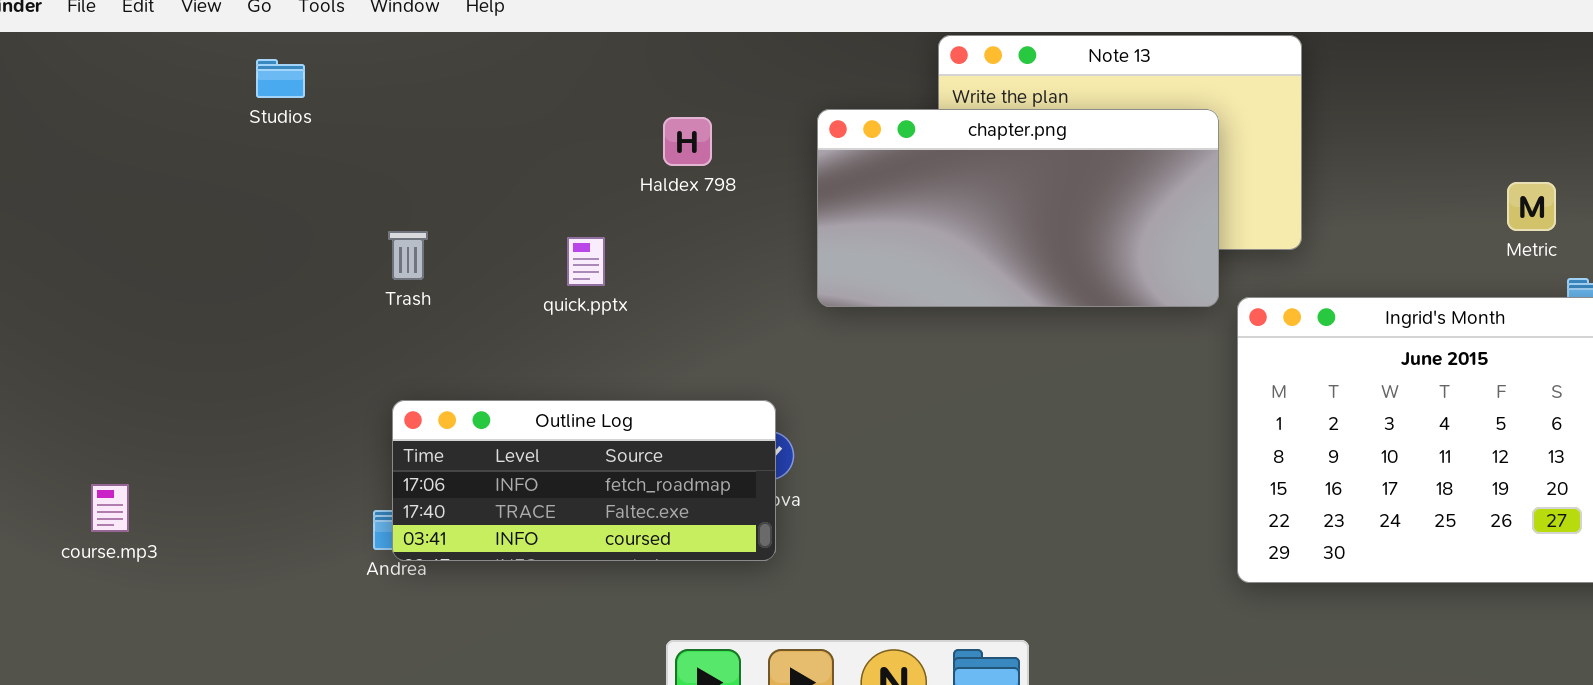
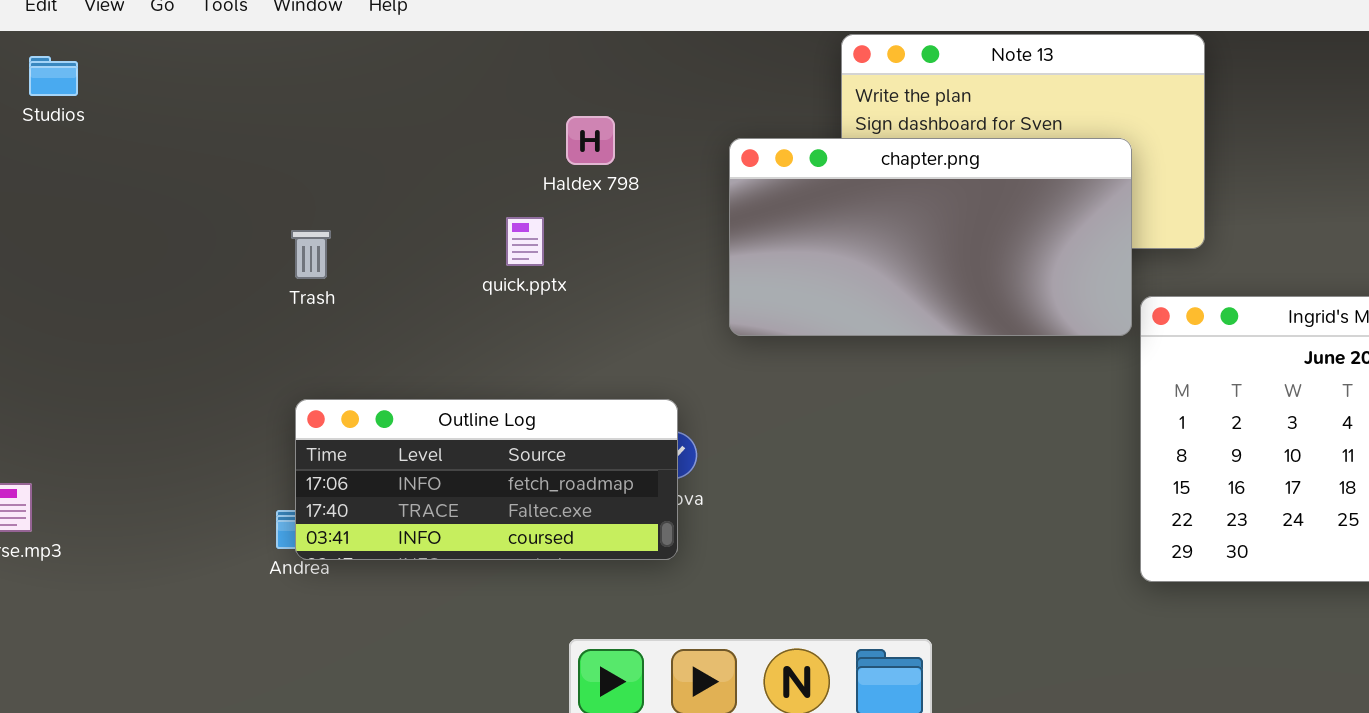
Studios: [256,59,305,98] -> [29,56,78,96], moved
chapter.png: [817,109,1219,307] -> [729,138,1132,336], moved
quick.pptx: [567,237,605,286] -> [506,217,544,266], moved

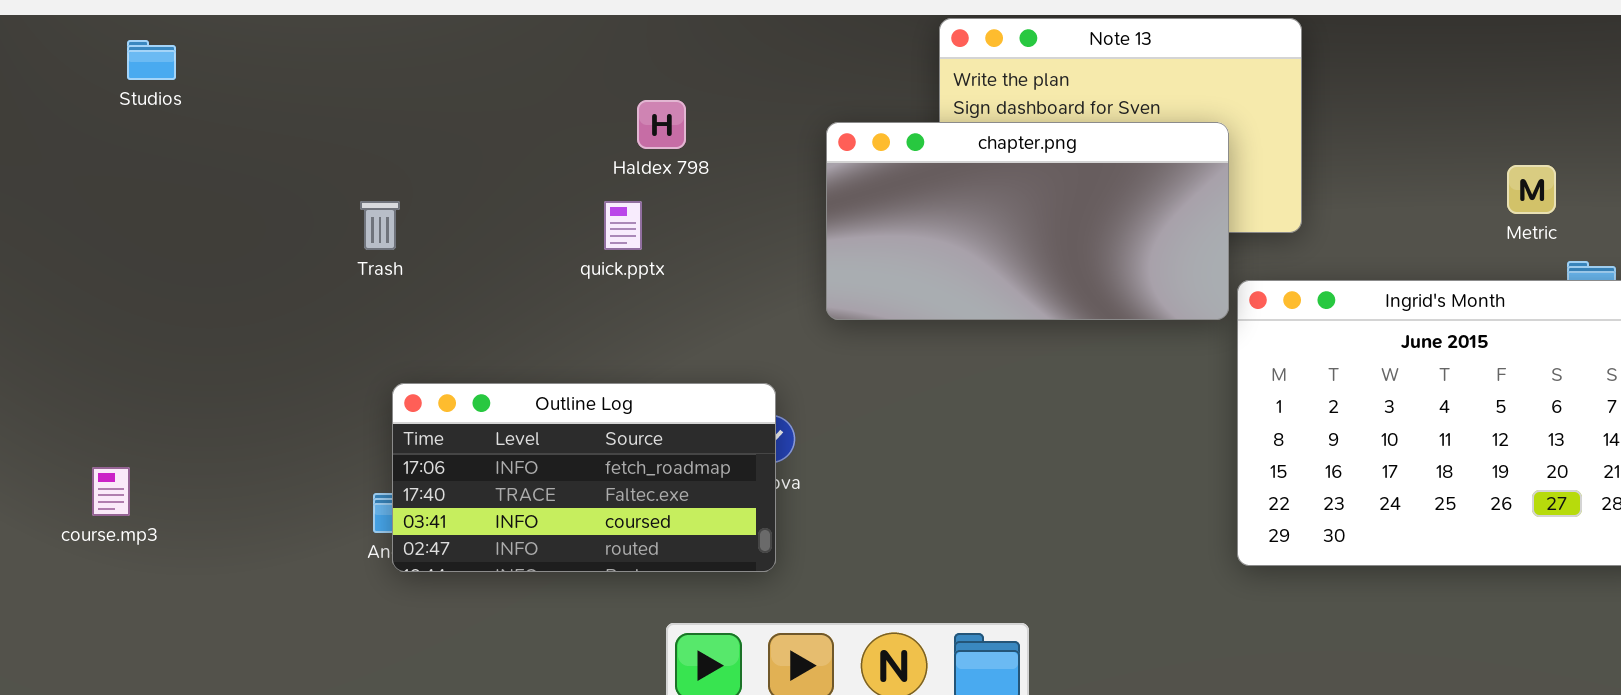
Haldex 798: [566,116,615,165] -> [637,100,686,149], moved
Trash: [291,230,331,279] -> [360,201,400,250], moved
Outline Log: [295,399,678,560] -> [392,383,776,572], resized

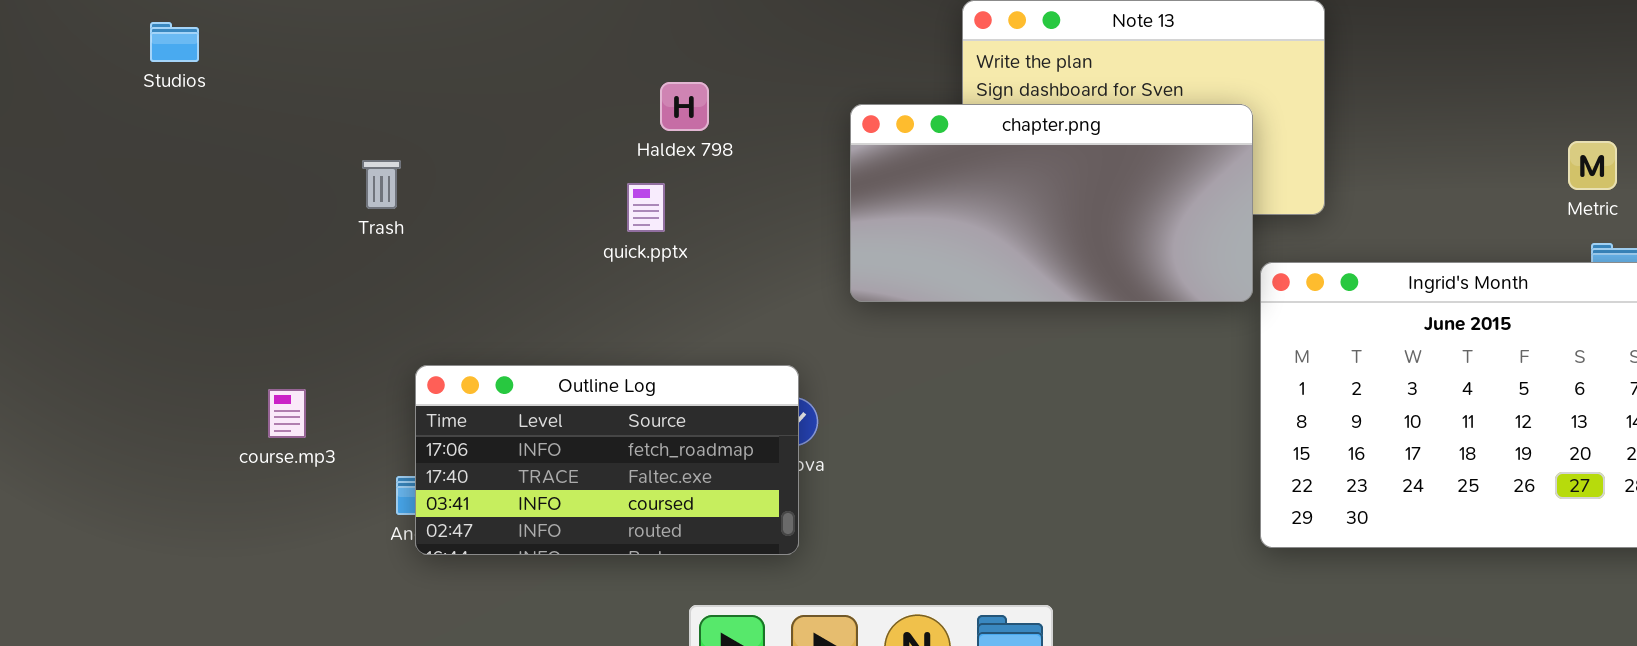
Metric: [1507,165,1556,214] -> [1568,141,1617,190], moved
Trash: [360,201,400,250] -> [362,160,401,209], moved
course.mp3: [92,467,130,516] -> [268,389,306,438], moved

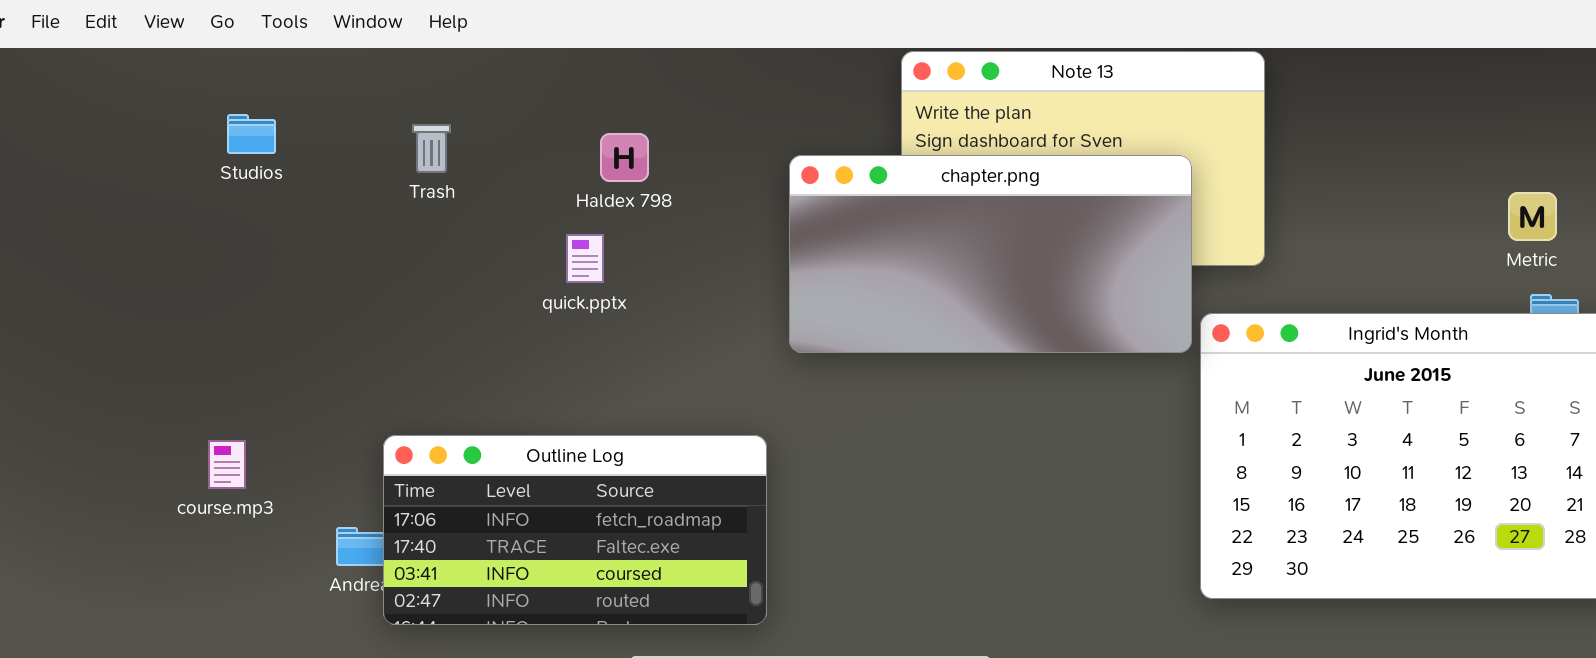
Studios: [150,22,199,62] -> [227,114,276,154], moved
Trash: [362,160,401,209] -> [412,124,451,173], moved
Outline Log: [415,365,799,555] -> [383,435,767,625], moved

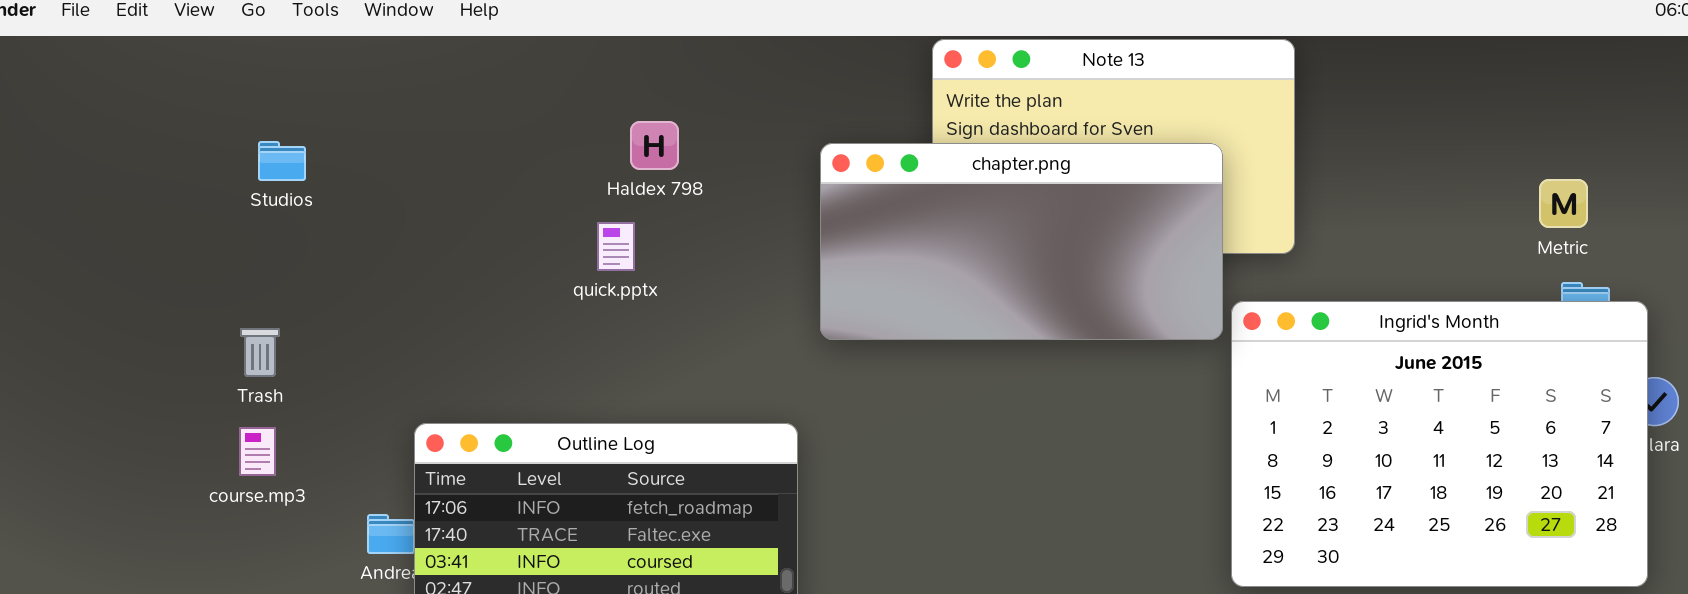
Studios: [227,114,276,154] -> [258,141,306,181], moved
Trash: [412,124,451,173] -> [240,328,280,377], moved

